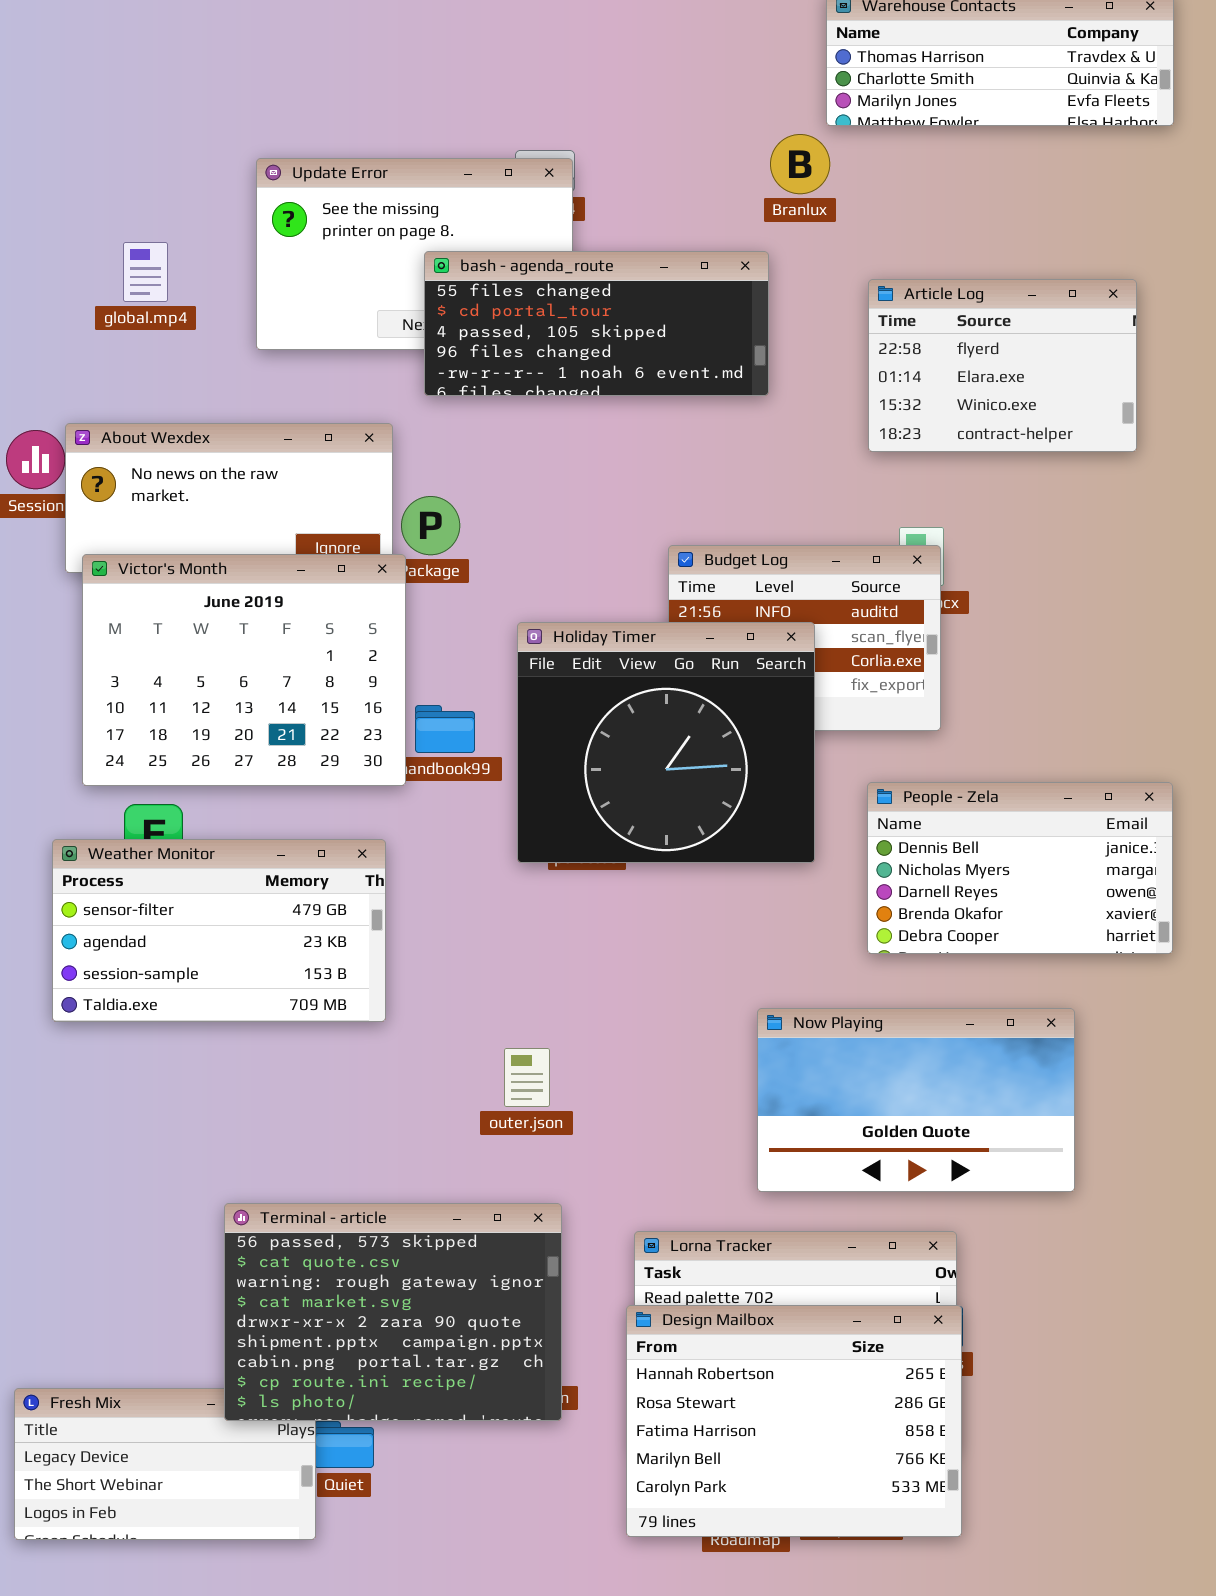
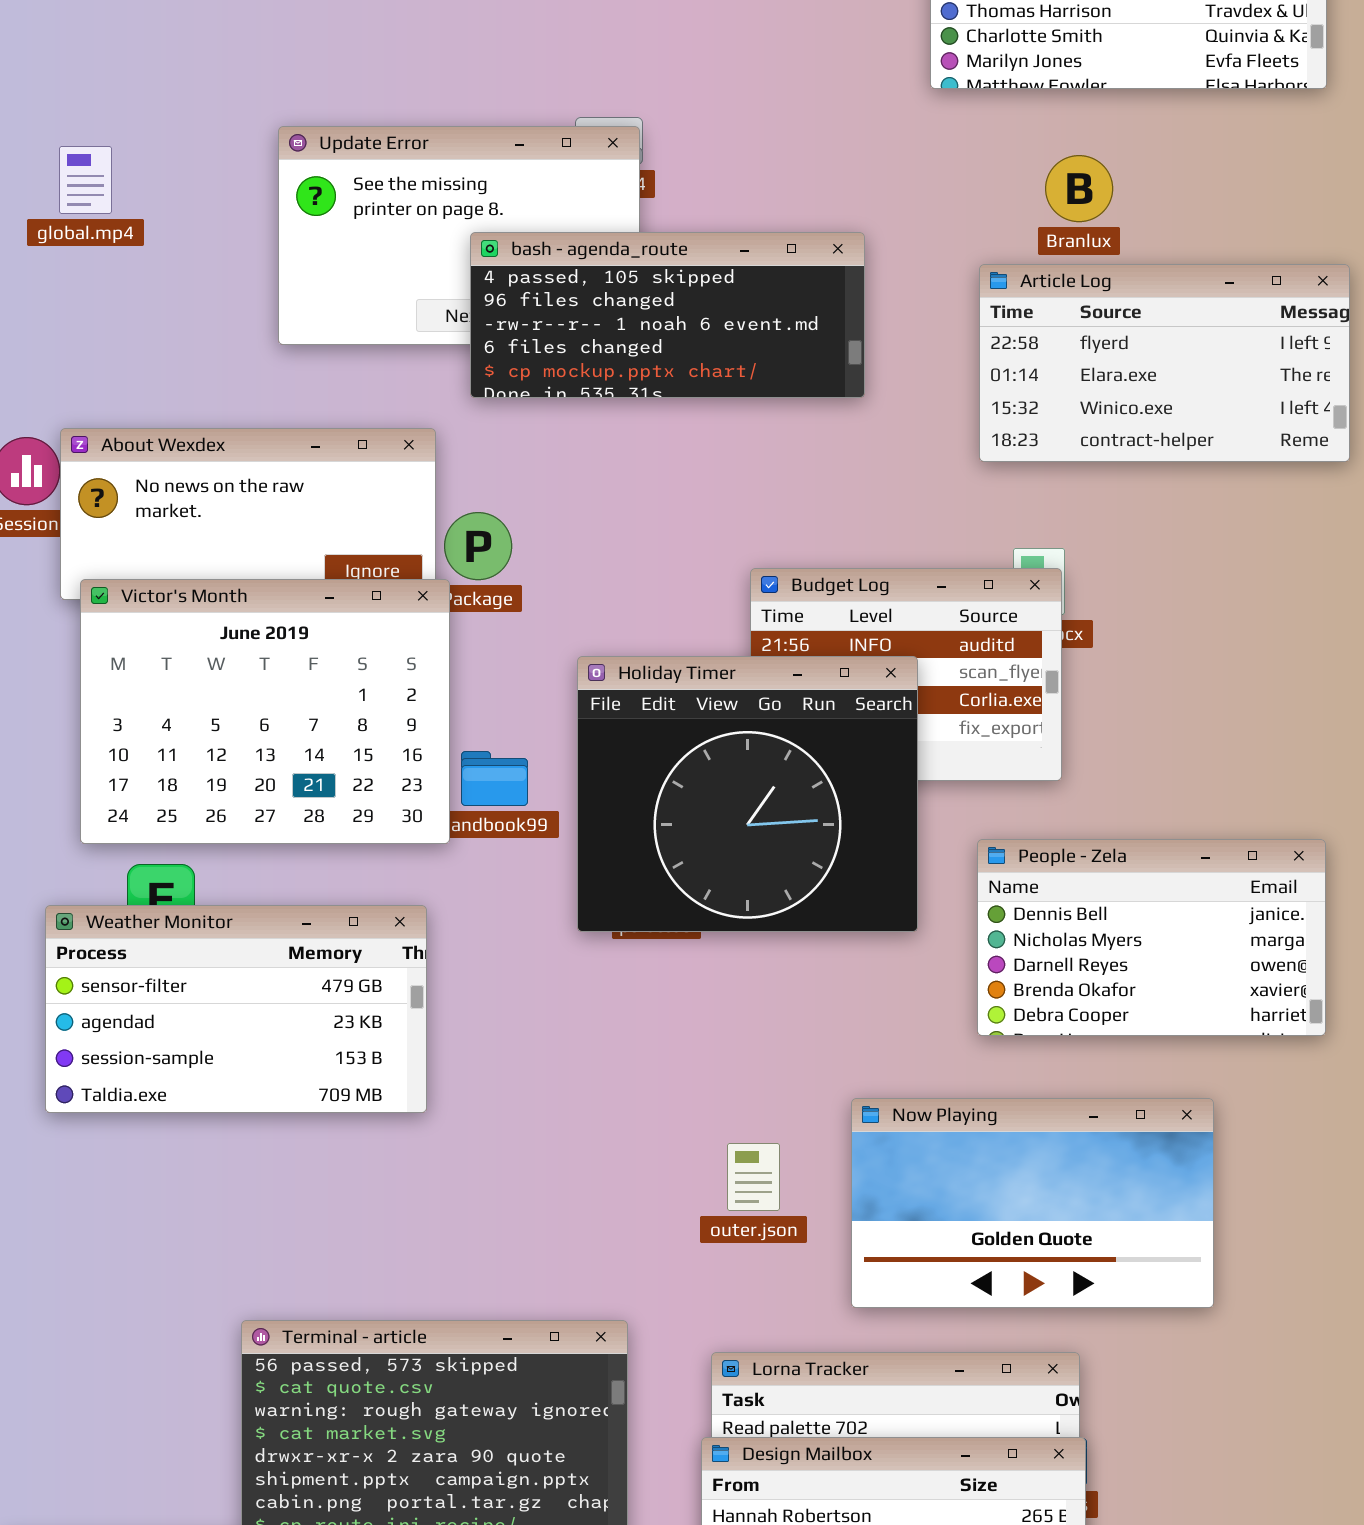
Branlux: [770,134,830,194] -> [1045,155,1113,222], moved
global.mp4: [123,242,168,302] -> [59,146,112,214], moved
bash - agenda_route: [424,251,769,396] -> [470,232,865,398], scrolled down 2 rows
Article Log: [868,279,1137,452] -> [979,264,1350,462], resized
outer.json: [504,1048,550,1107] -> [727,1143,780,1211], moved

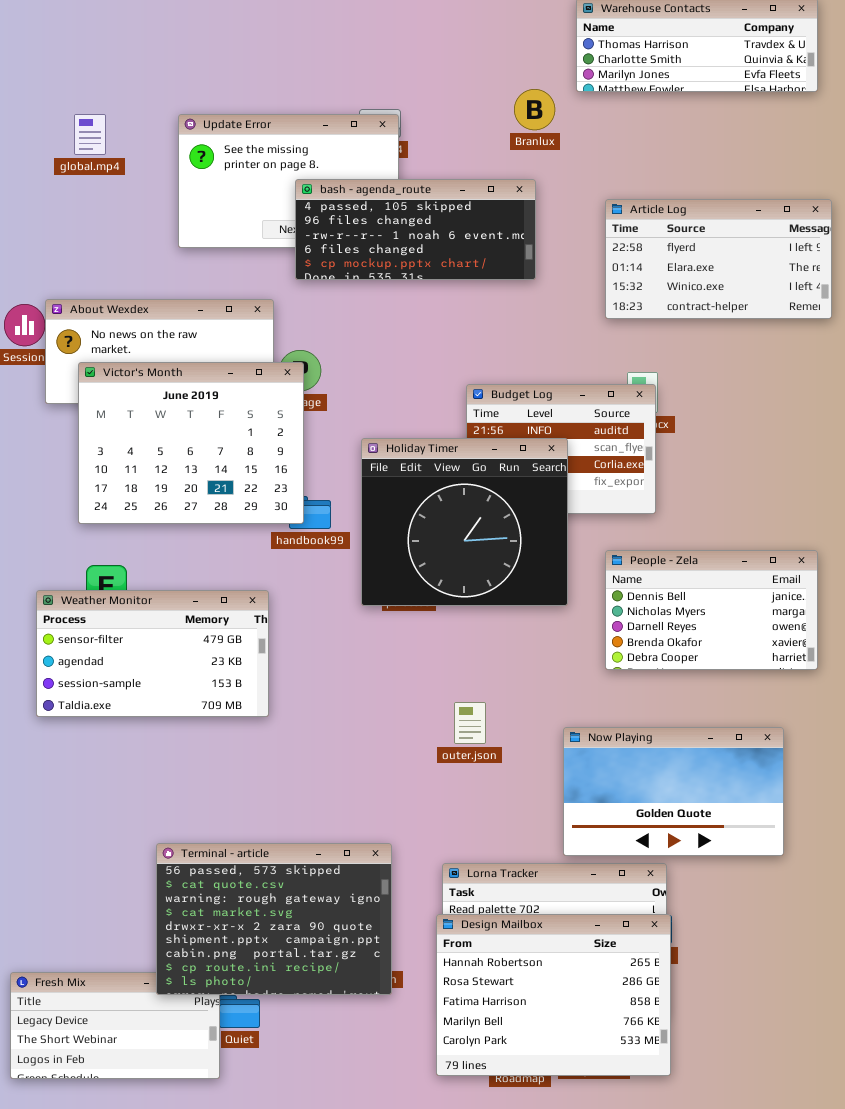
global.mp4: [59,146,112,214] -> [74,114,106,155], moved
Branlux: [1045,155,1113,222] -> [514,89,555,130], moved
Victor's Month: [80,579,450,844] -> [78,362,304,524], moved
Now Playing: [851,1098,1214,1308] -> [563,727,784,856], moved
outer.json: [727,1143,780,1211] -> [454,702,486,744], moved

